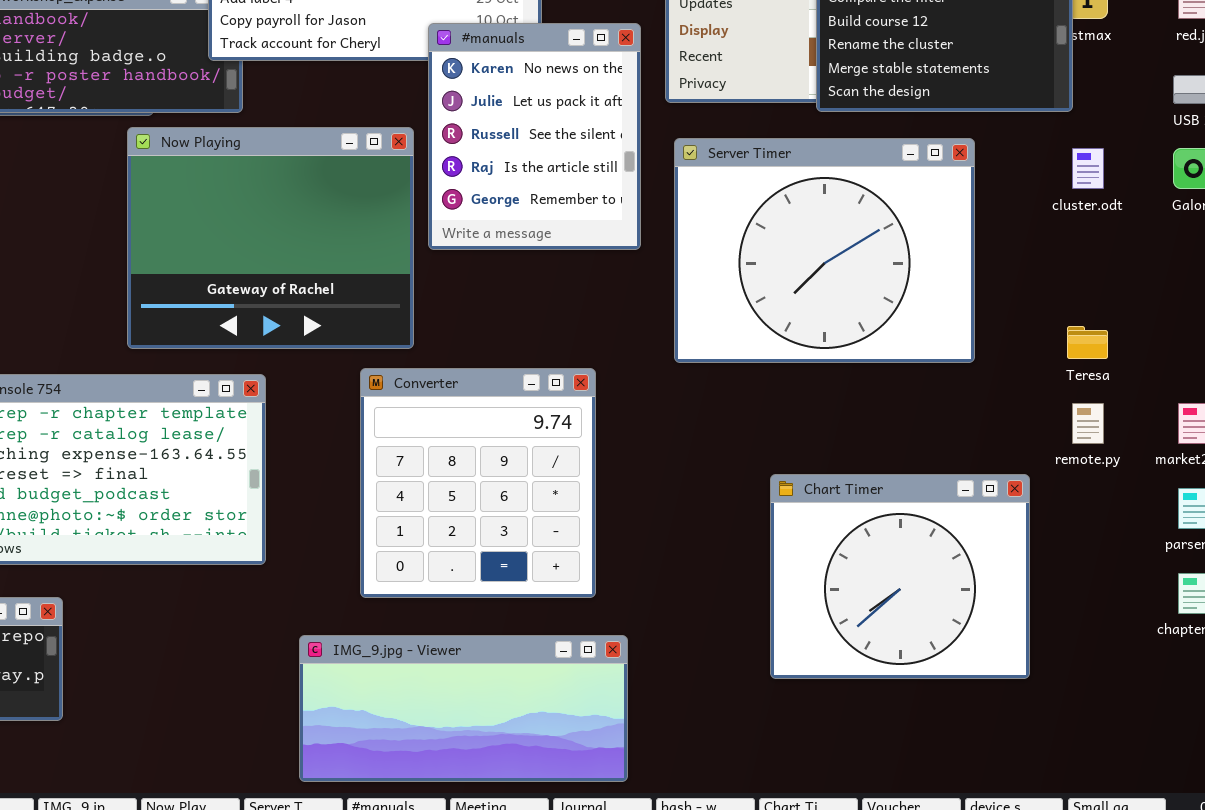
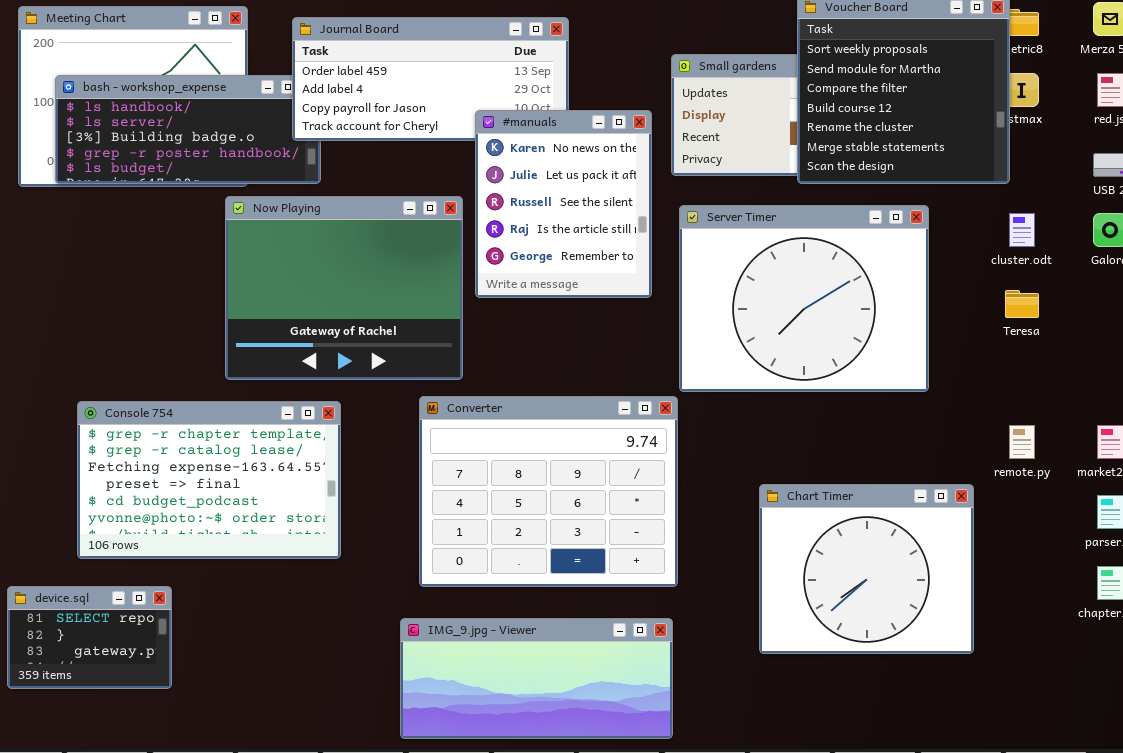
Teresa: [1067,326,1108,359] -> [1005,290,1039,318], moved
Converter: [360,368,596,598] -> [419,396,678,587], resized
IMG_9.jpg - Viewer: [299,635,628,782] -> [400,618,673,739], moved

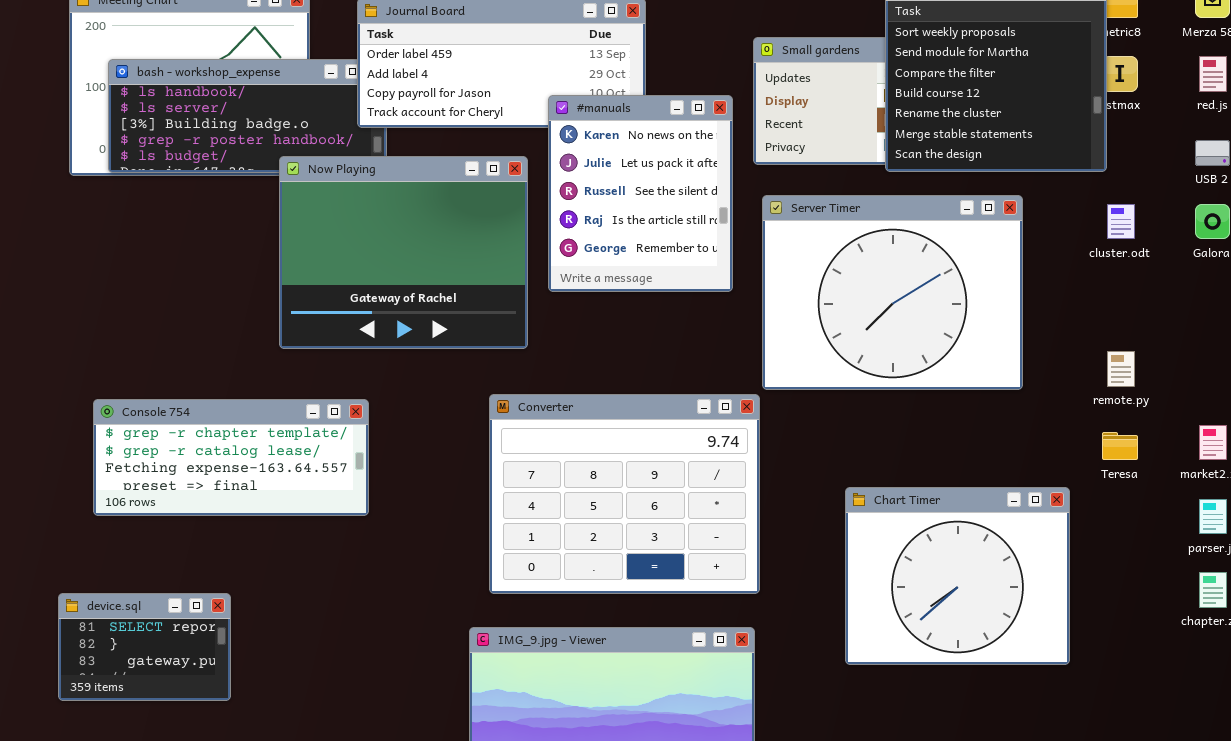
Now Playing: [225,196,463,380] -> [279,156,528,349], moved
Teresa: [1005,290,1039,318] -> [1102,432,1138,460], moved
Console 754: [77,401,341,559] -> [93,399,369,516], moved, resized
remote.py: [1009,425,1035,459] -> [1107,351,1135,387], moved

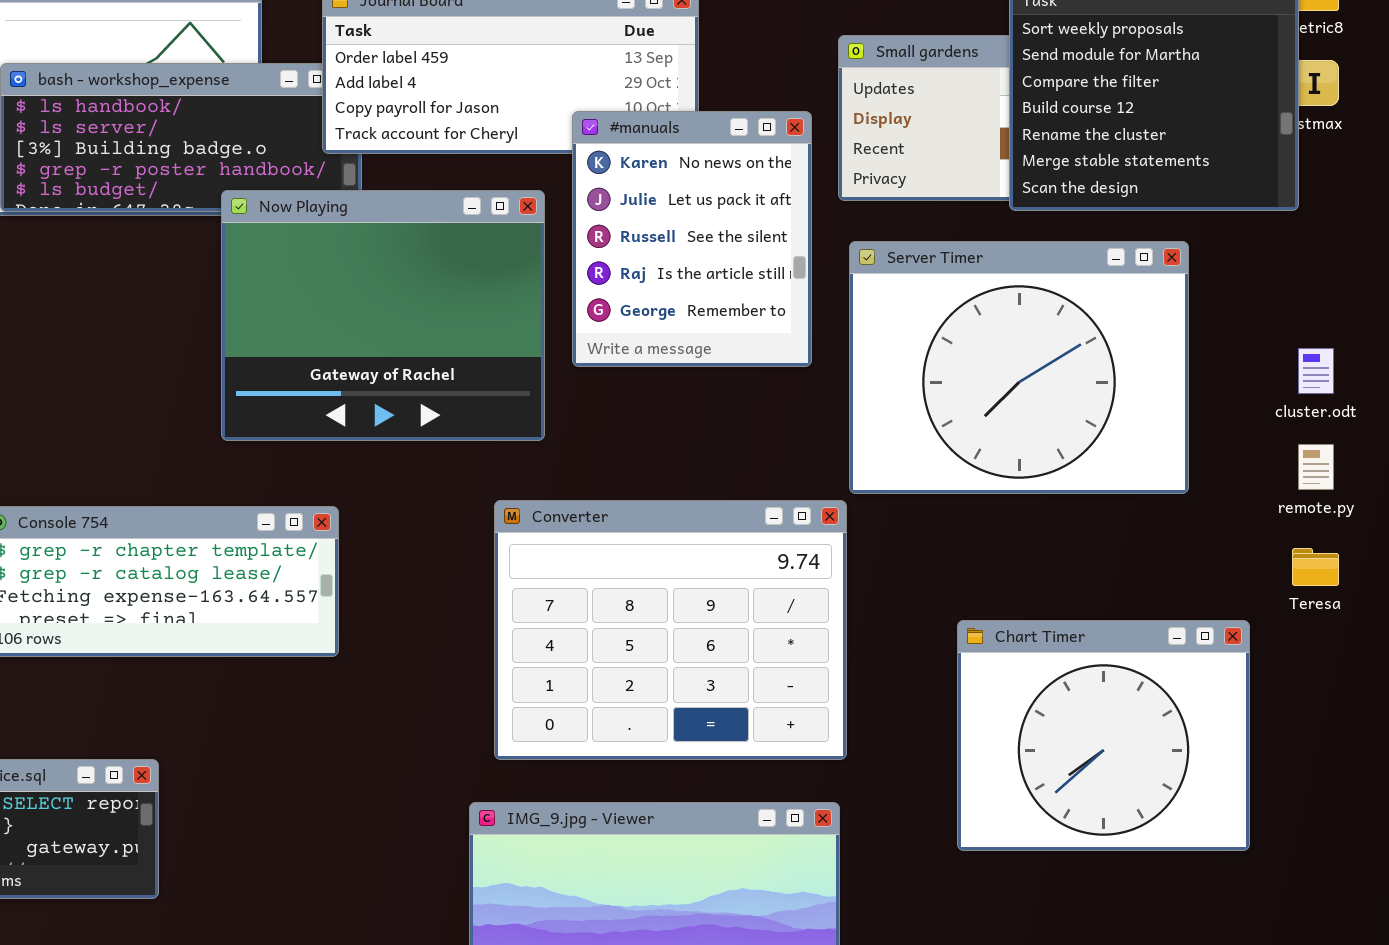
cluster.odt: [1107,204,1135,239] -> [1298,348,1334,394], moved

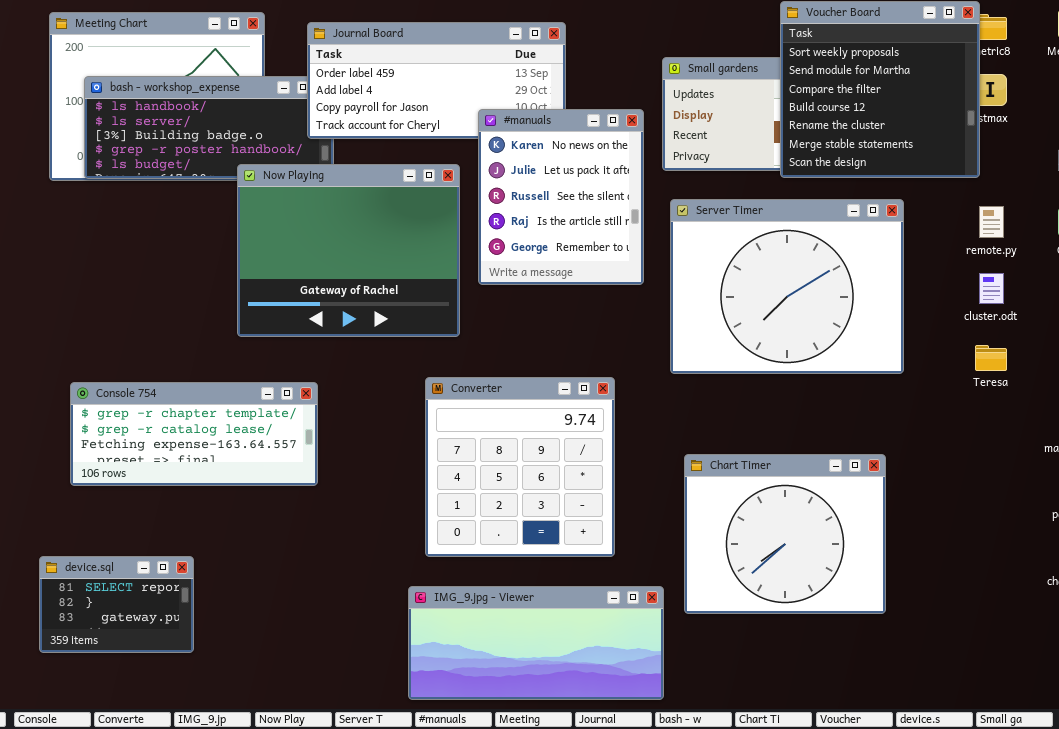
remote.py: [1298,444,1334,490] -> [979,206,1004,238], moved
Converter: [494,500,847,760] -> [425,377,615,557], resized
Teresa: [1292,548,1339,586] -> [975,345,1007,371], moved
Chart Timer: [957,620,1250,851] -> [684,454,886,614], moved

